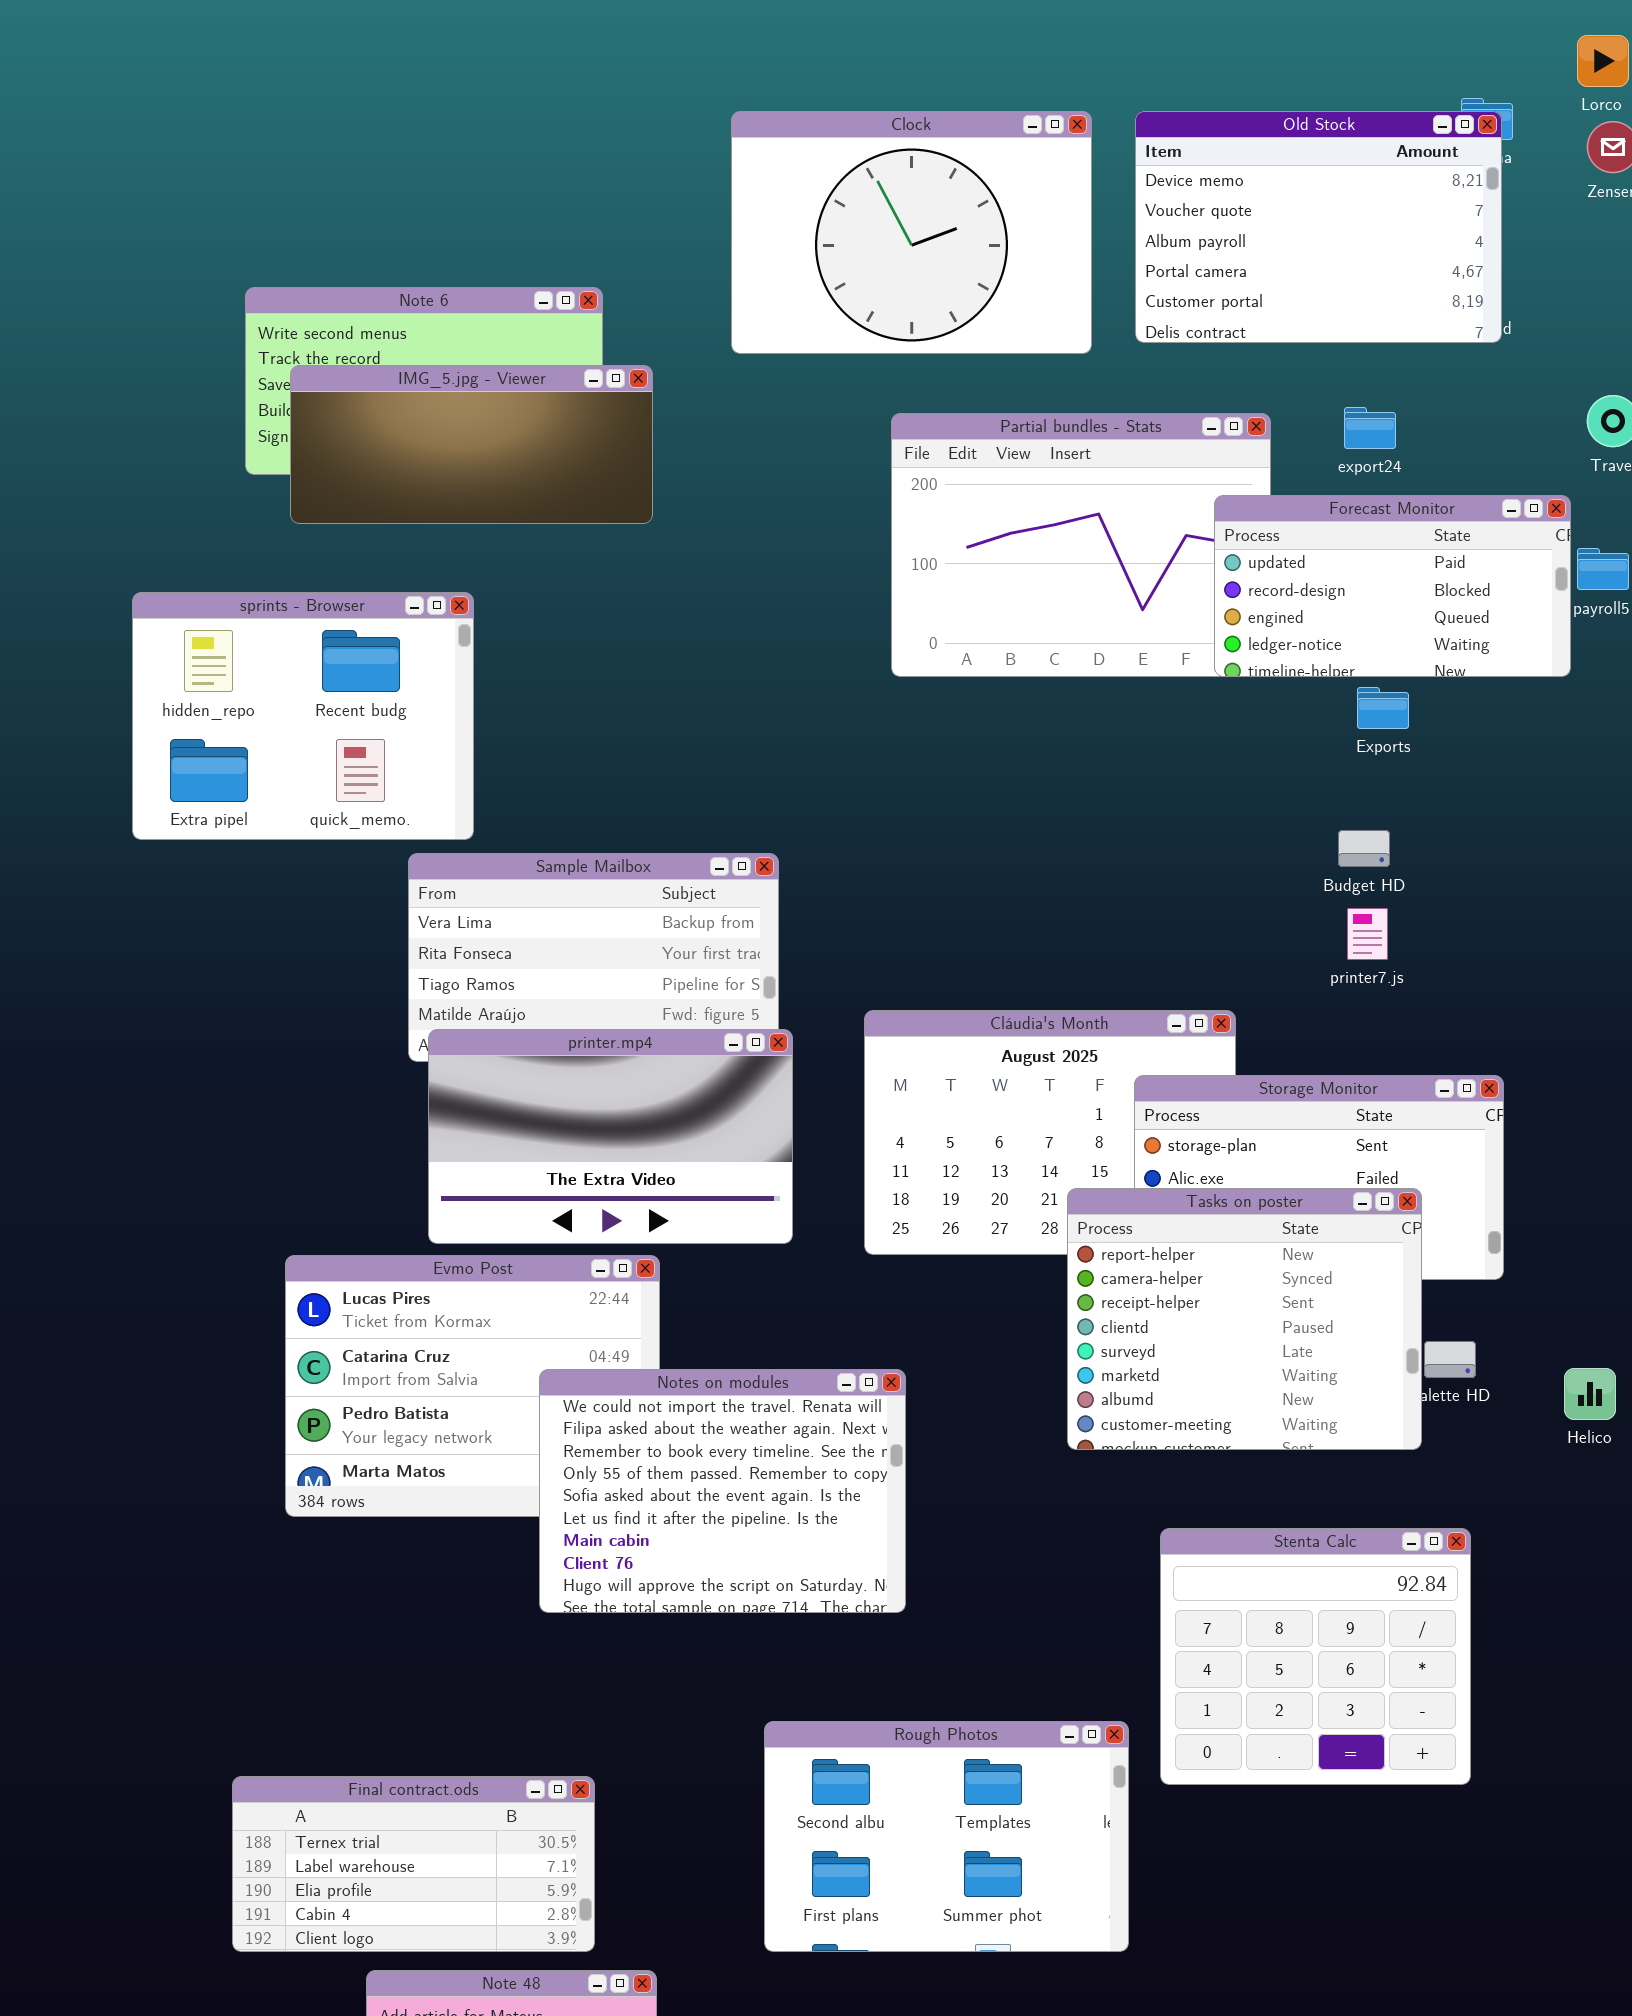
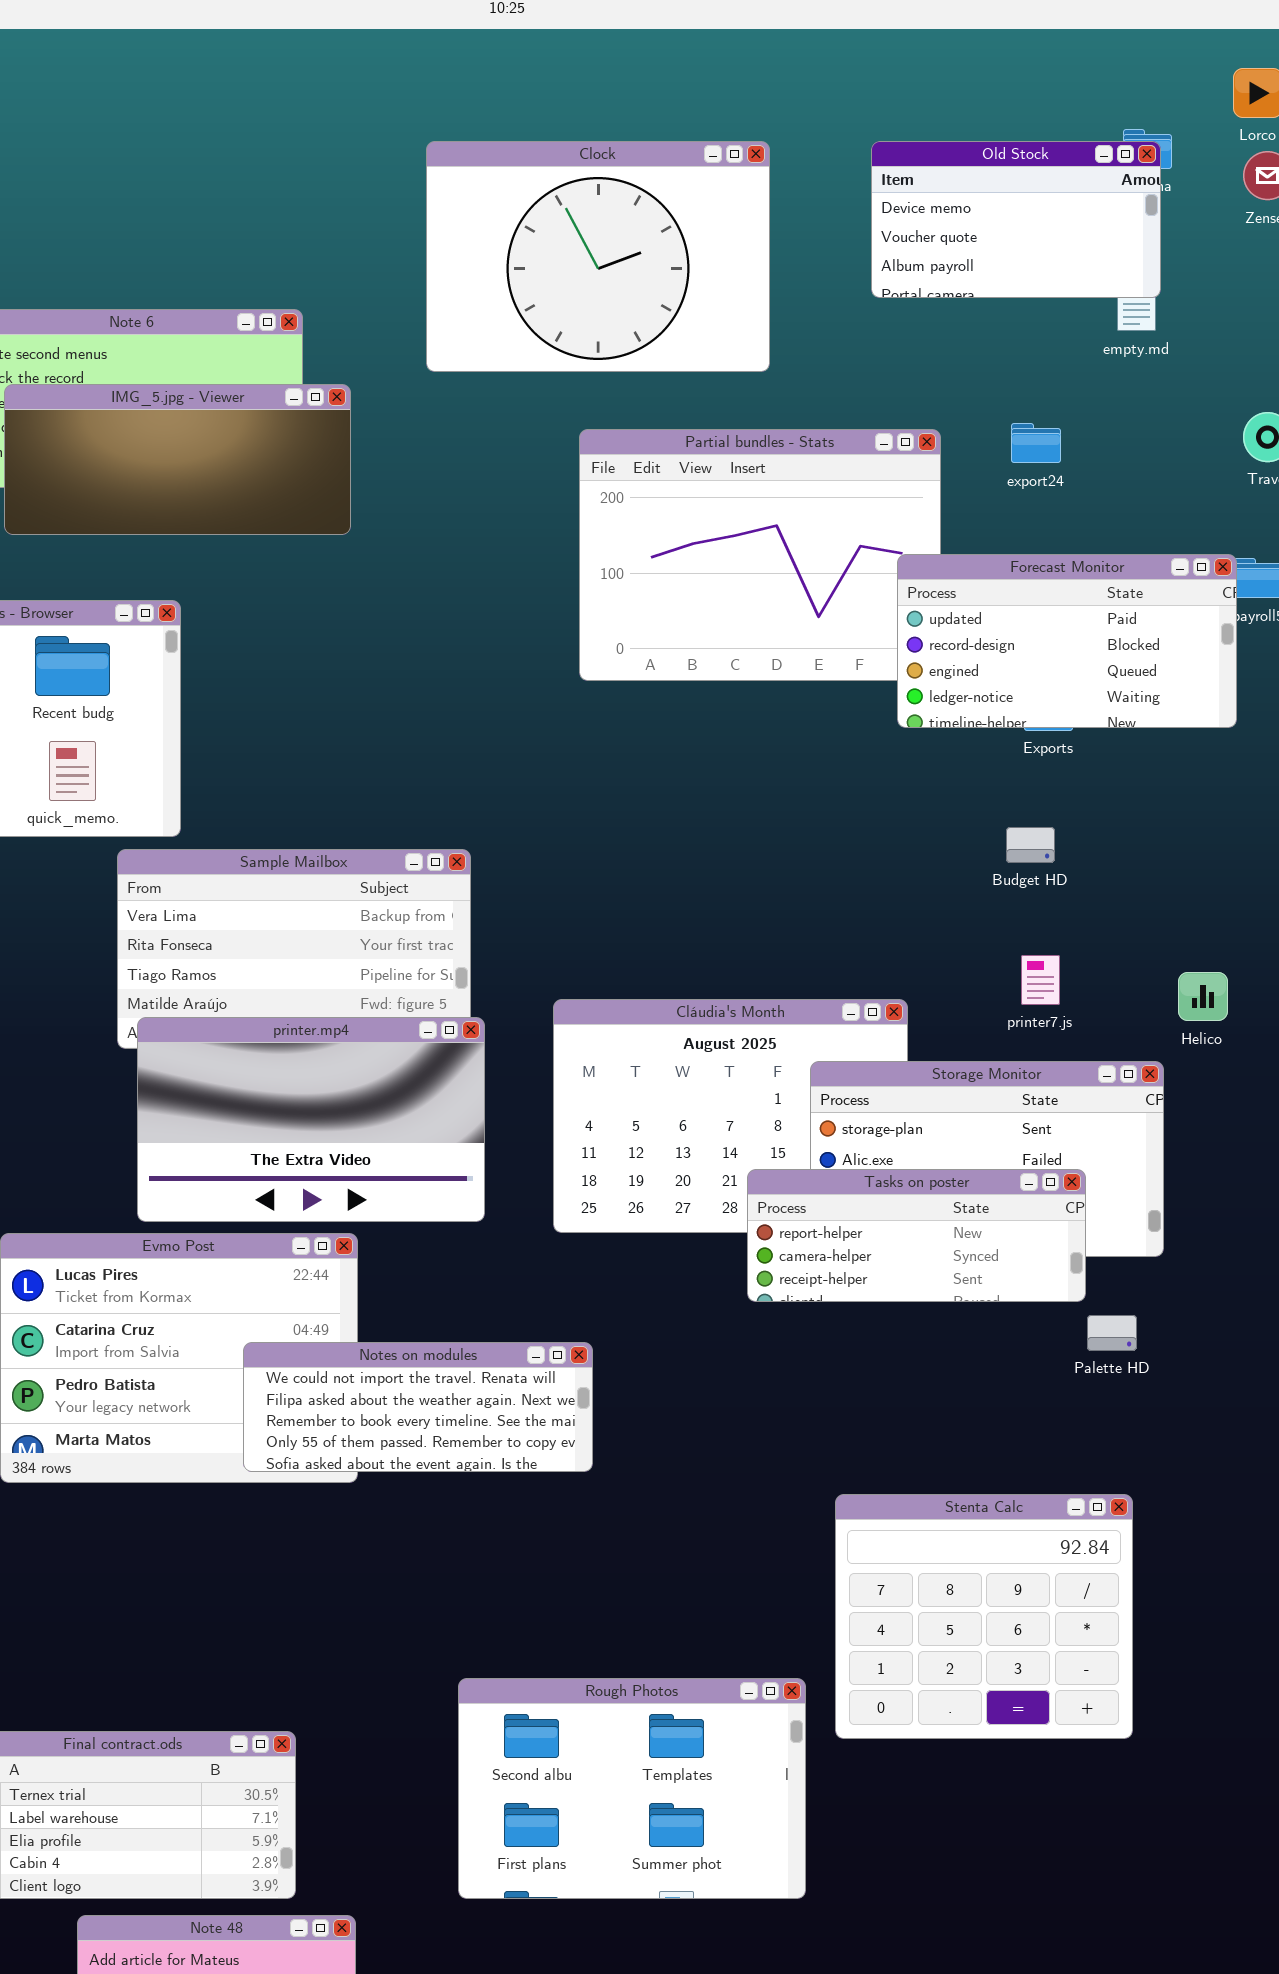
Old Stock: [1135,111,1502,343] -> [871,141,1161,298], resized
Forecast Monitor: [1214,495,1571,677] -> [897,554,1237,728], moved
printer7.js: [1347,908,1388,960] -> [1021,955,1060,1005], moved
Tasks on poster: [1067,1188,1422,1450] -> [747,1169,1086,1302], resized
Helico: [1564,1368,1616,1420] -> [1178,972,1228,1021], moved
Notes on modules: [539,1369,906,1613] -> [243,1342,593,1472], resized

